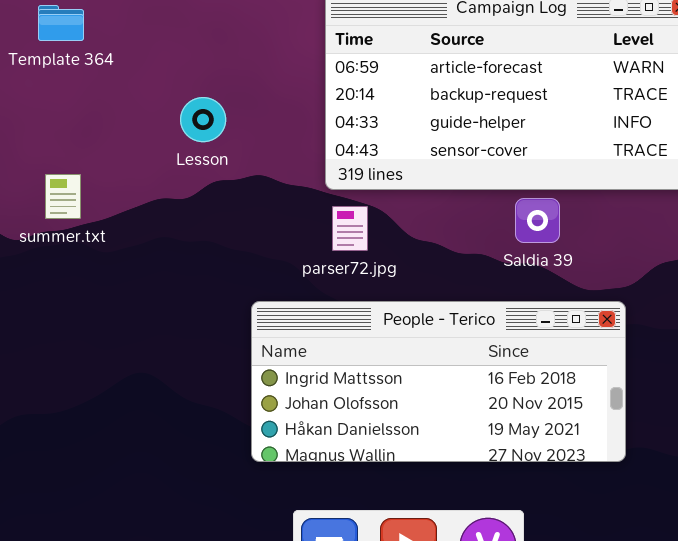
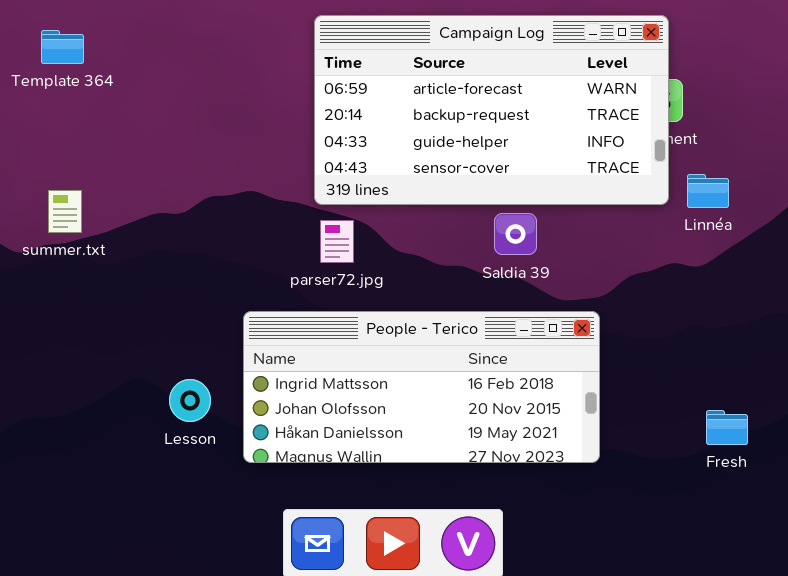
Lesson: [180,97,226,142] -> [169,379,211,422], moved

